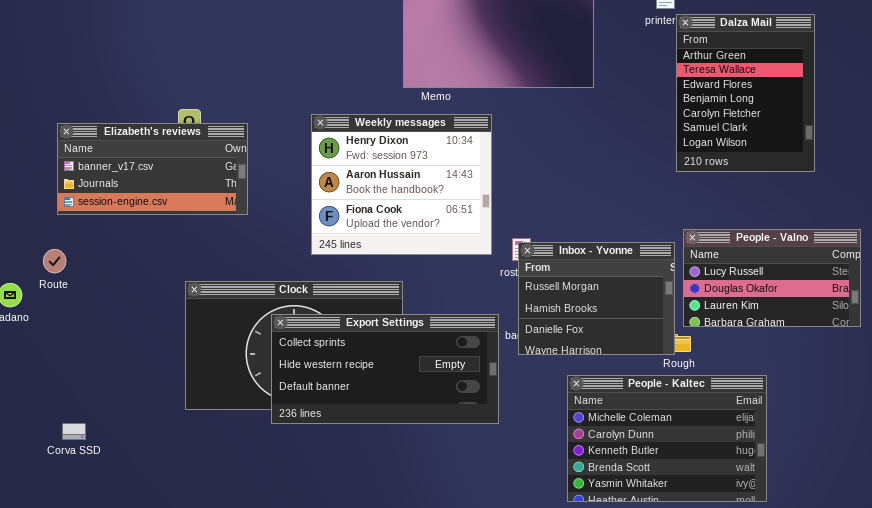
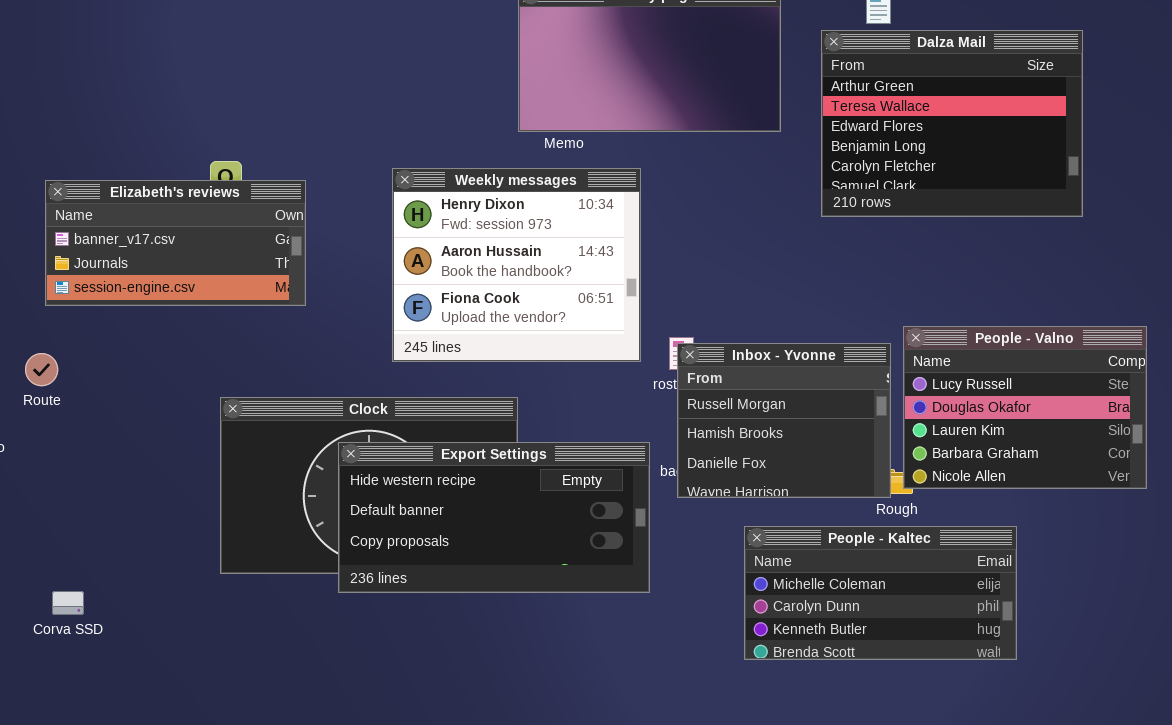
Dalza Mail: [676,14,815,172] -> [821,30,1083,217], resized
People - Valno: [683,229,861,327] -> [903,326,1147,489], resized
Export Settings: [271,314,499,424] -> [338,442,650,593], scrolled down 1 row
People - Kaltec: [567,375,767,502] -> [744,526,1017,660], resized

